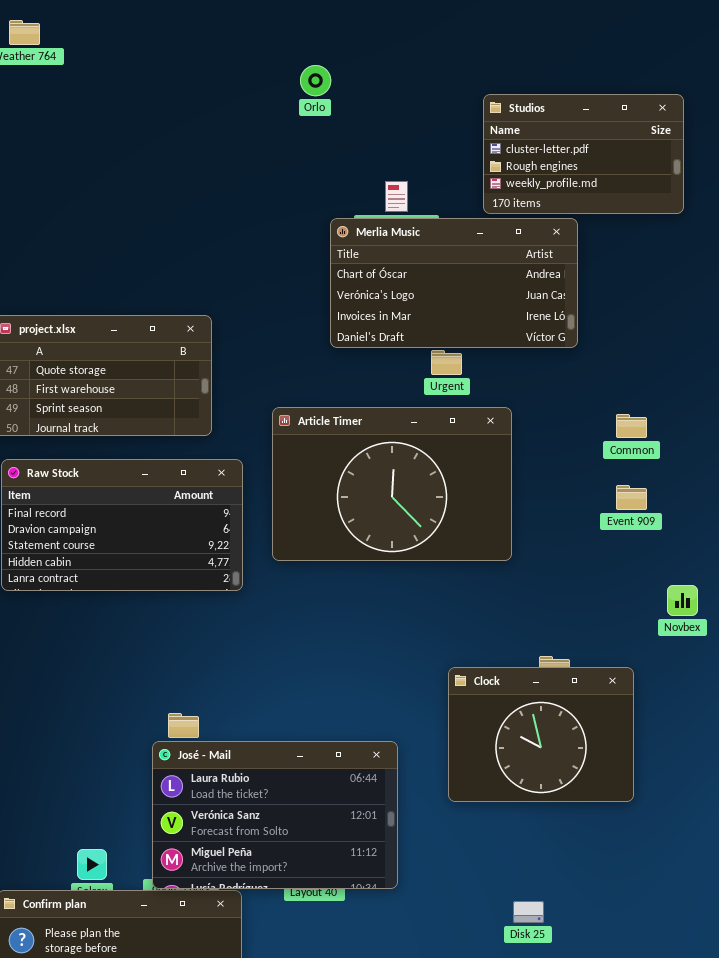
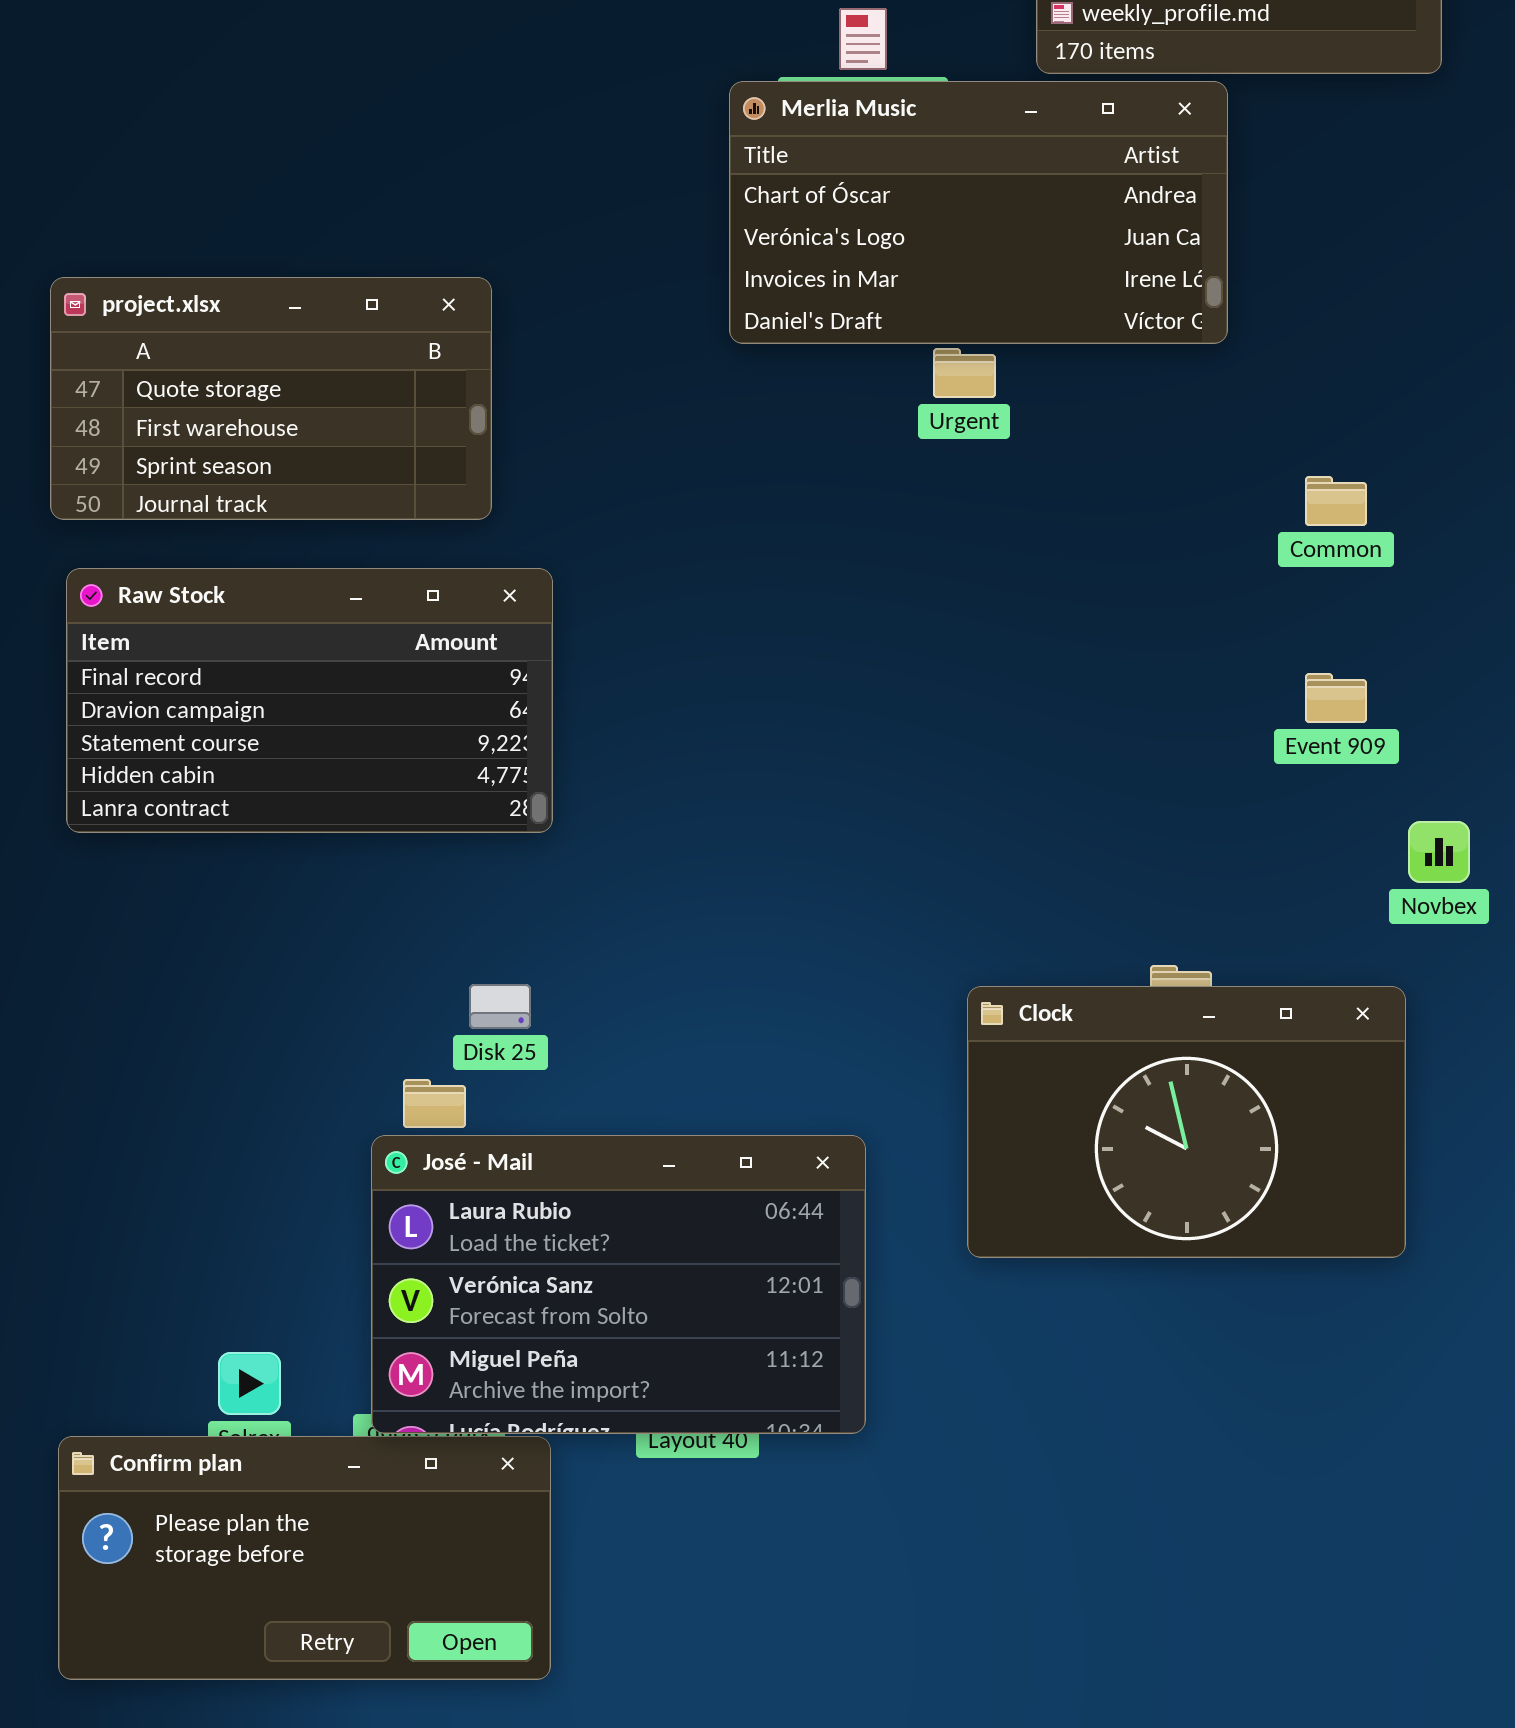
Article Timer: [272,407,512,561] -> none, closed
Event 909: [616,485,647,510] -> [1305,673,1367,723], moved
Clock: [448,667,634,802] -> [967,986,1406,1258], resized
Disk 25: [513,901,544,923] -> [469,984,531,1029], moved

